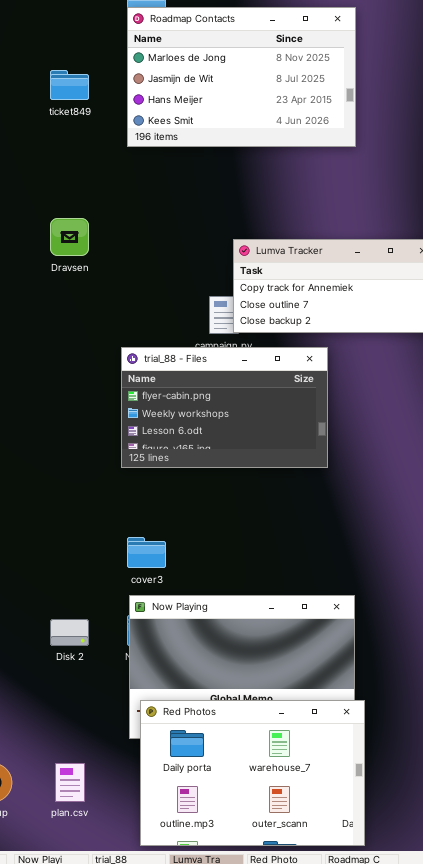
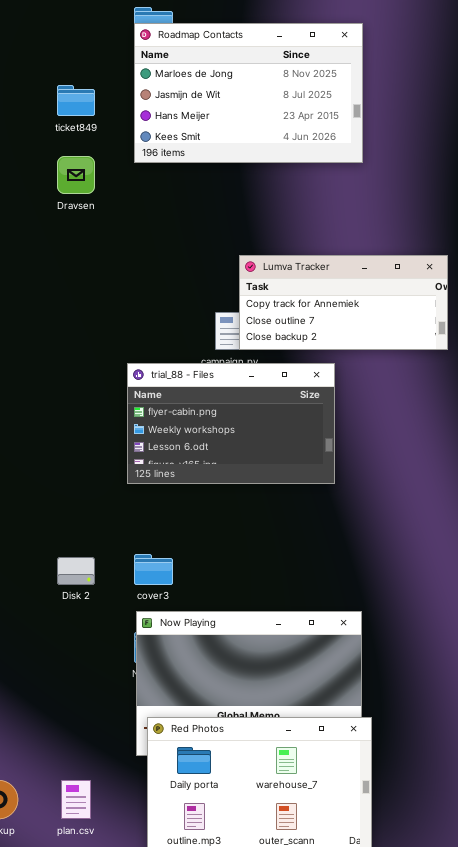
Dravsen: [50,218,89,256] -> [57,156,95,194], moved
Disk 2: [50,619,89,646] -> [57,557,95,585], moved

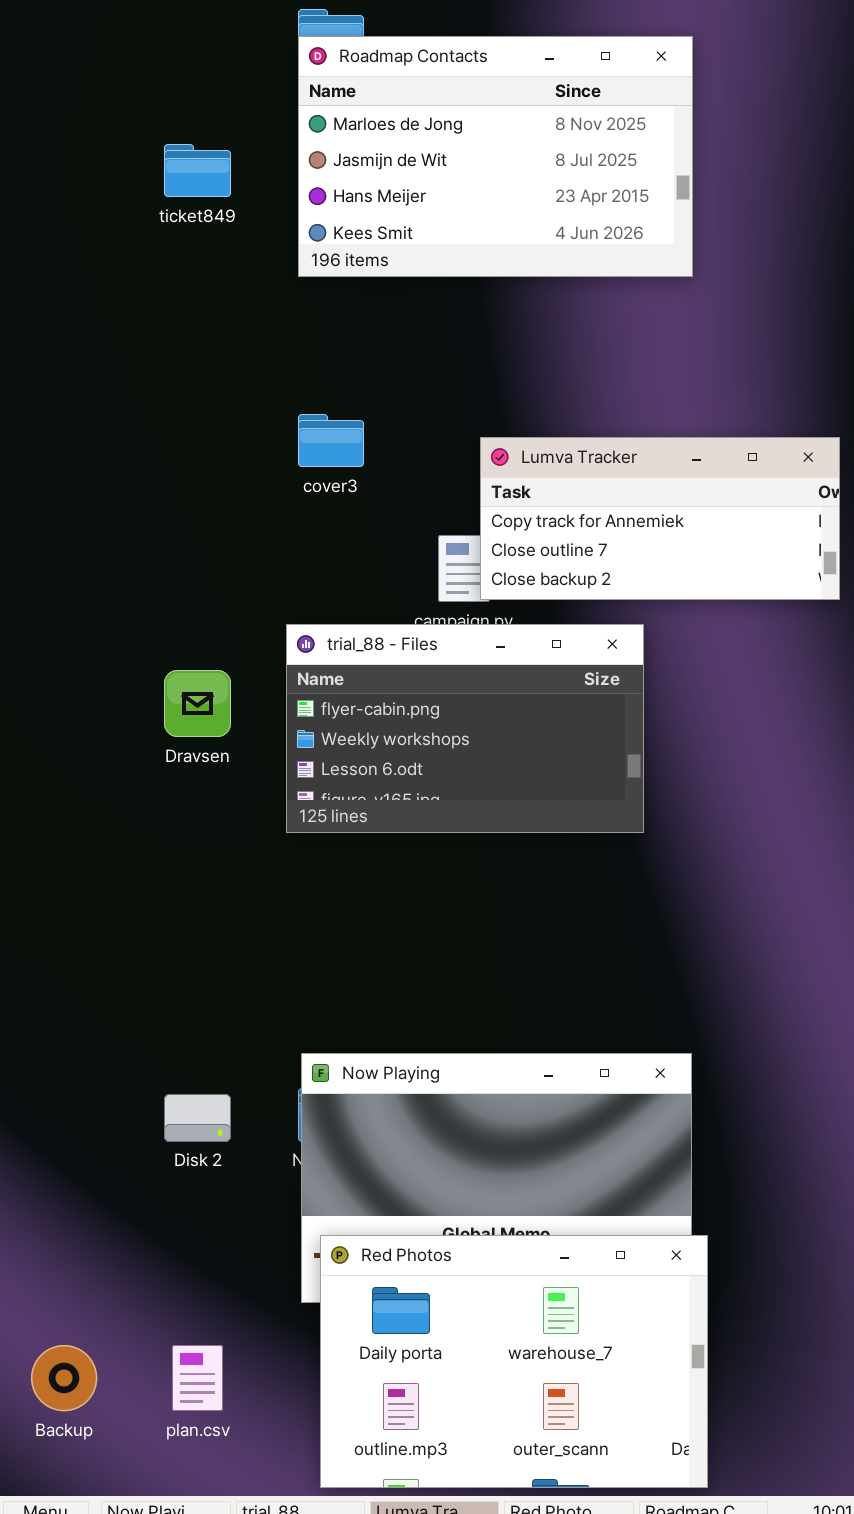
Dravsen: [57,156,95,194] -> [164,670,231,737], moved
cover3: [134,554,173,585] -> [298,414,364,467], moved
Disk 2: [57,557,95,585] -> [164,1094,231,1142], moved

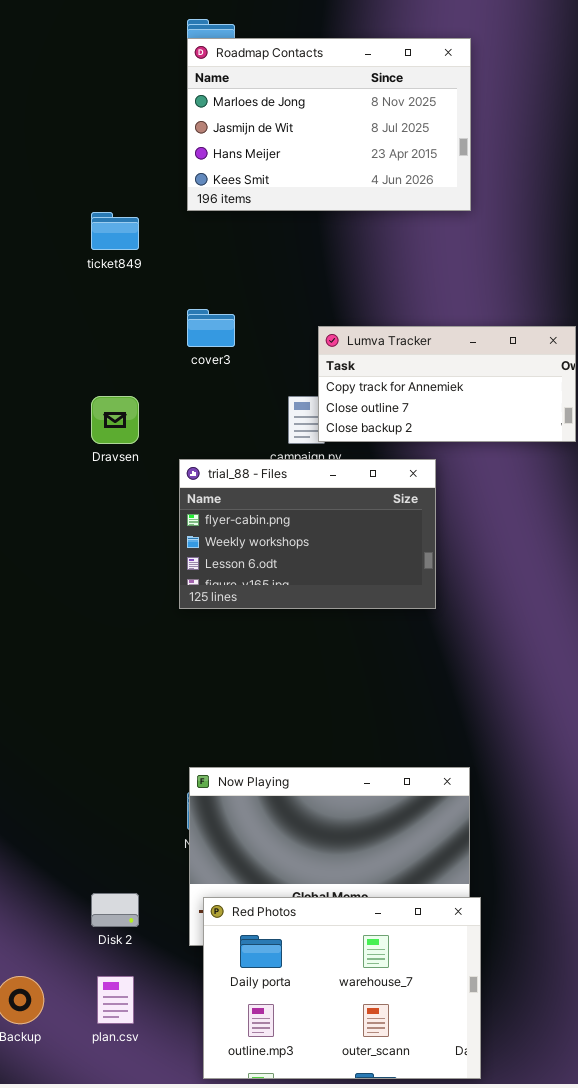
ticket849: [164,144,231,197] -> [91,212,139,250], moved
Dravsen: [164,670,231,737] -> [91,396,139,444], moved
Disk 2: [164,1094,231,1142] -> [91,893,139,927], moved

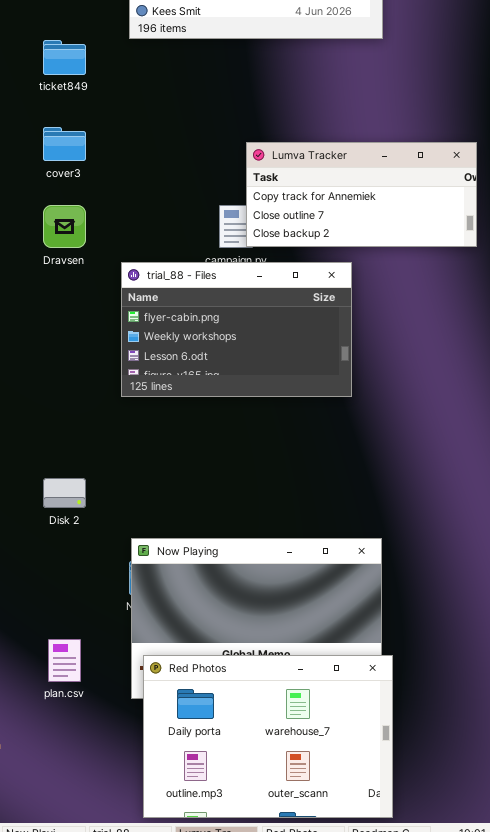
cover3: [187,309,235,347] -> [43,127,86,161], moved
Disk 2: [91,893,139,927] -> [43,478,86,508], moved
plan.csv: [97,976,134,1024] -> [48,639,81,682], moved

